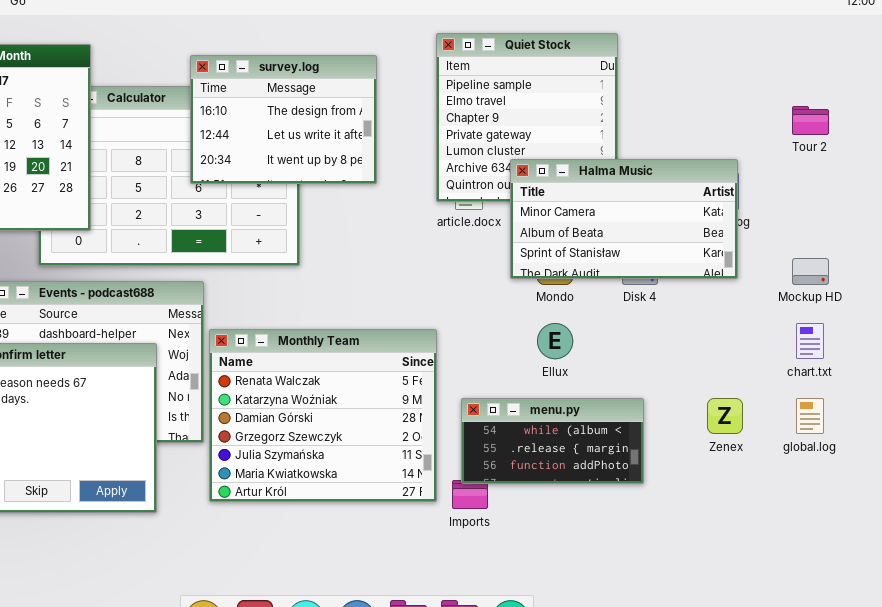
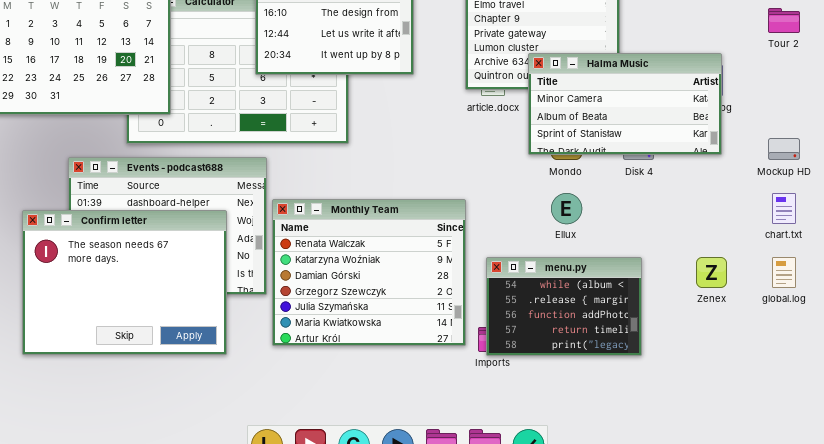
menu.py: [461,398,644,484] -> [486,257,642,356], resized

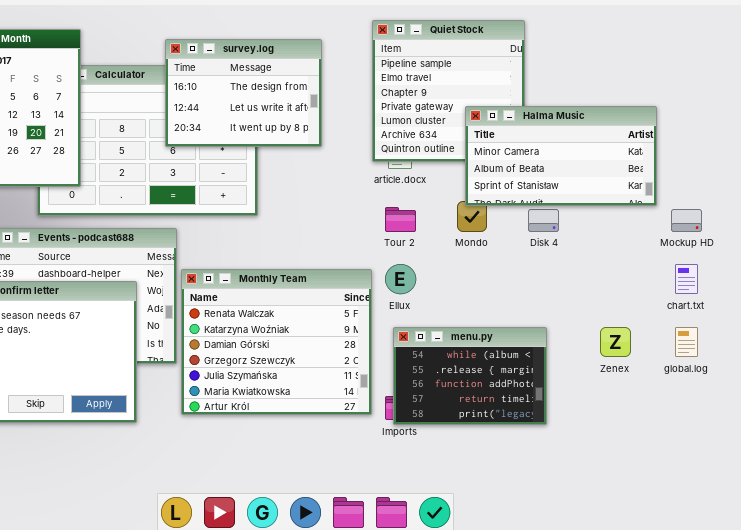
Tour 2: [768,8,800,33] -> [385,207,416,232], moved
Halma Music: [528,53,722,155] -> [465,106,657,206], moved
Ellux: [551,193,582,224] -> [385,264,416,294], moved

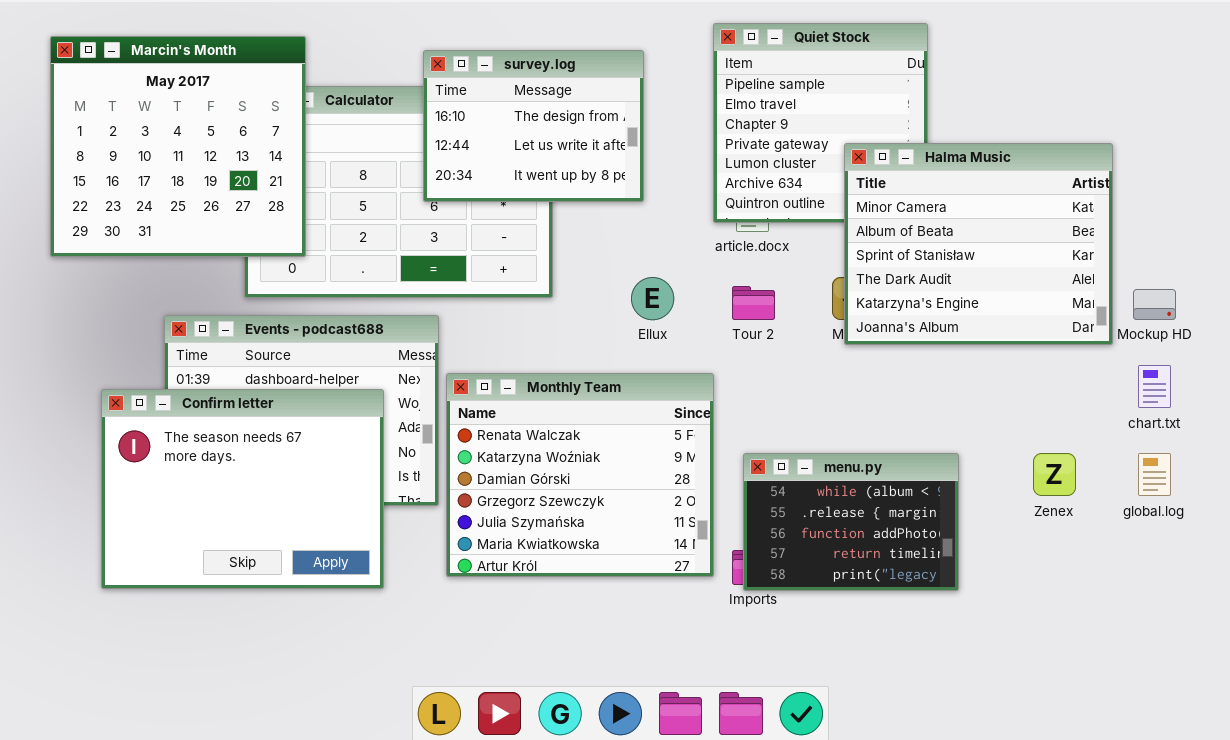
Halma Music: [465,106,657,206] -> [844,143,1113,345], resized
Ellux: [385,264,416,294] -> [631,277,674,320], moved

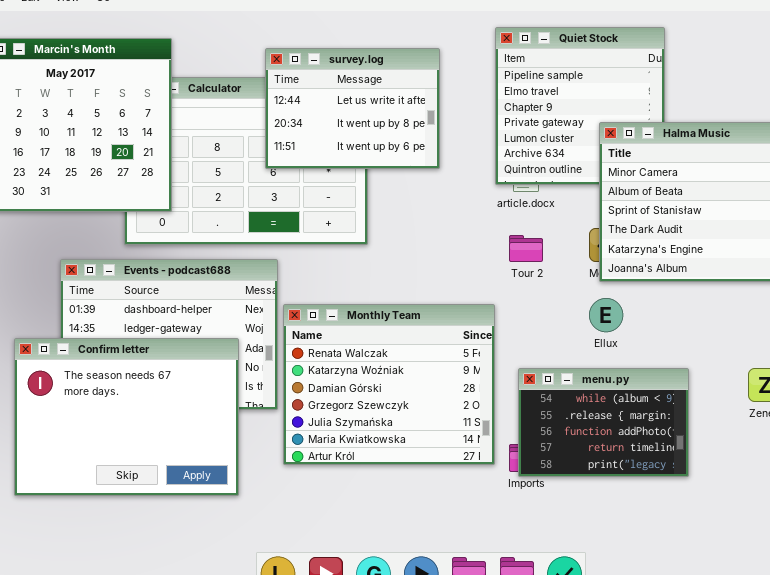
survey.log: [423,50,644,202] -> [265,48,440,169], scrolled down 1 row
Ellux: [631,277,674,320] -> [589,298,623,332], moved
Confirm letter: [101,389,384,589] -> [14,338,239,496], moved

